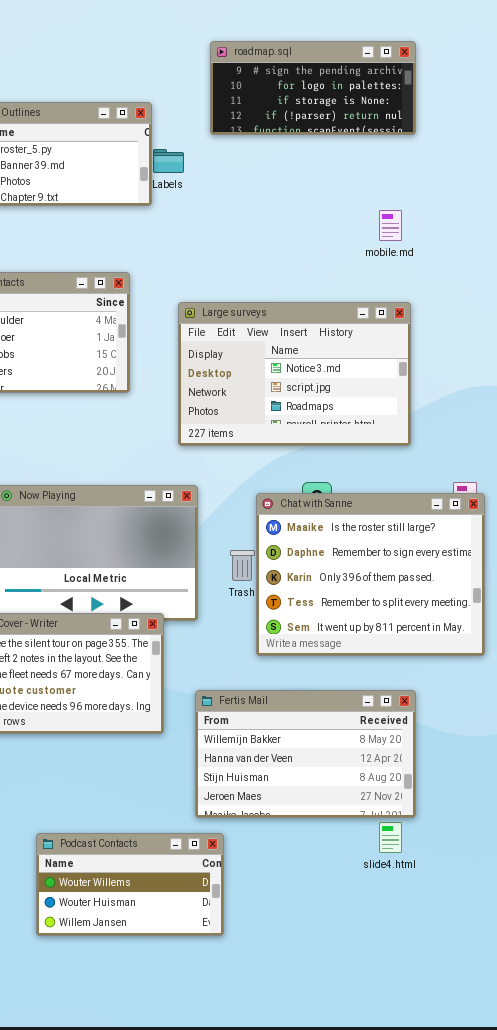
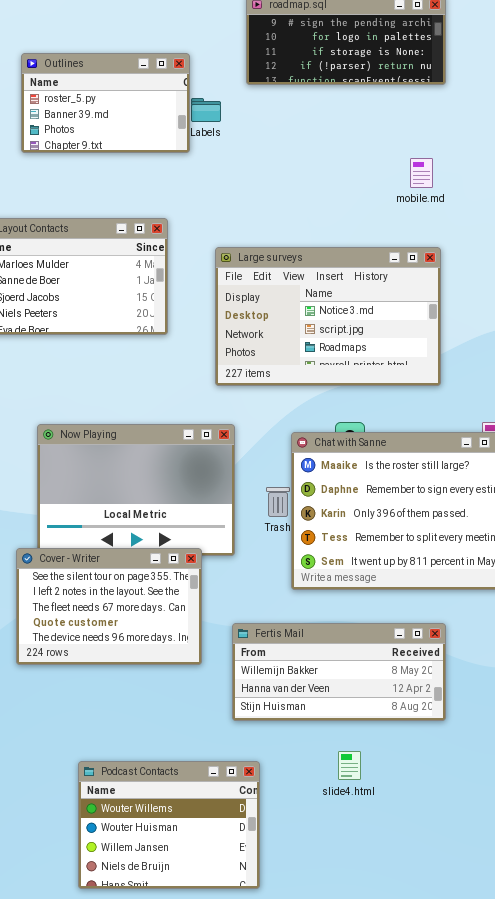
Fertis Mail: [195,690,416,818] -> [232,623,446,721], resized
slide4.html: [379,822,402,853] -> [338,751,361,780], moved
Podcast Contacts: [36,833,224,936] -> [78,761,260,889], resized

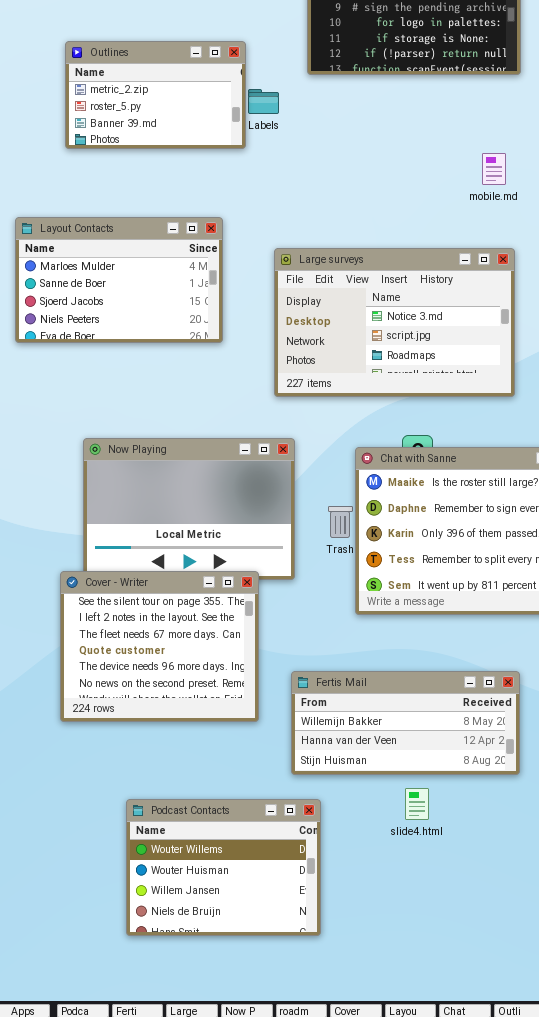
Outlines: [21,53,190,153] -> [65,41,246,149], scrolled up 1 row
Cover - Writer: [16,548,202,665] -> [60,571,259,722], resized
Fertis Mail: [232,623,446,721] -> [291,671,520,775], moved

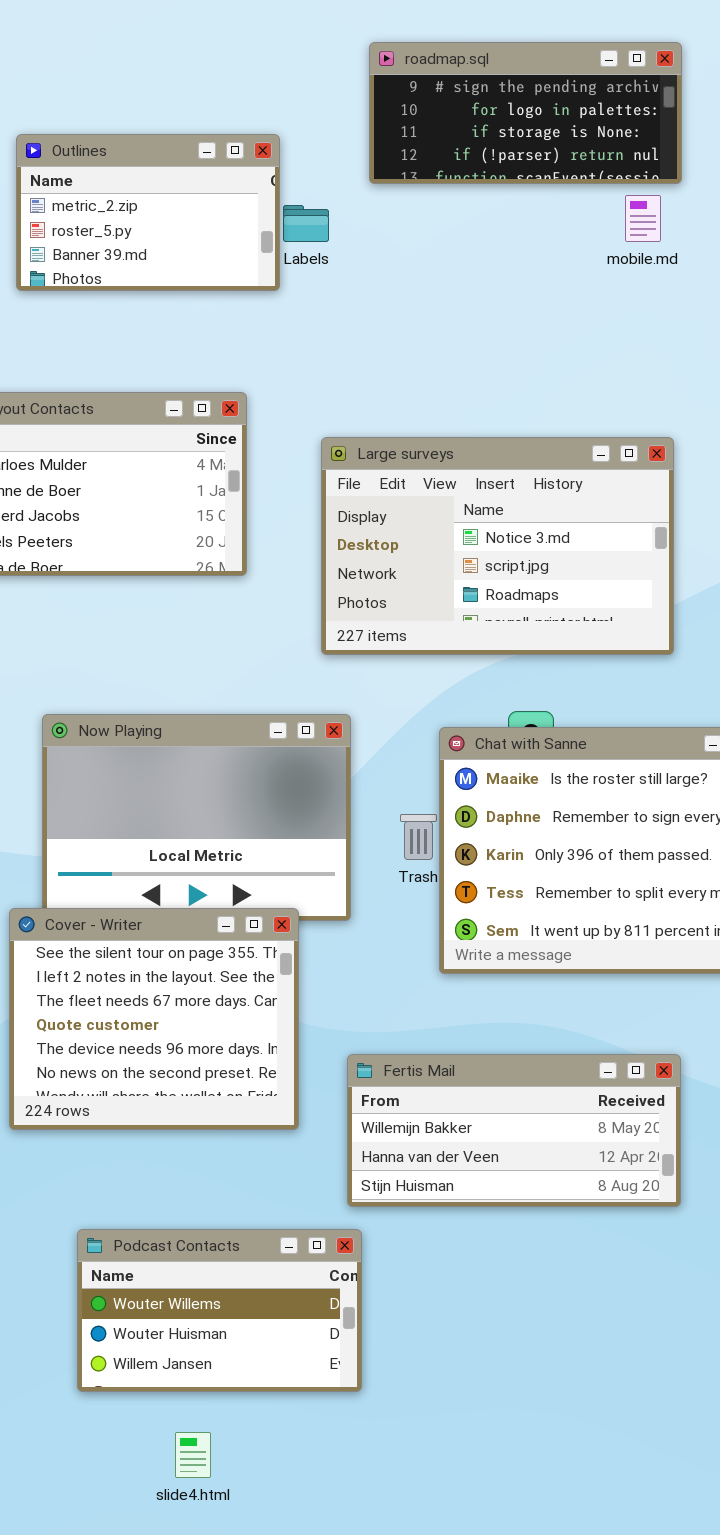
mobile.md: [482,153,506,185] -> [625,195,661,242], moved
slide4.html: [405,788,429,820] -> [175,1432,211,1478], moved
Podcast Contacts: [126,799,321,936] -> [77,1229,362,1392], moved, resized

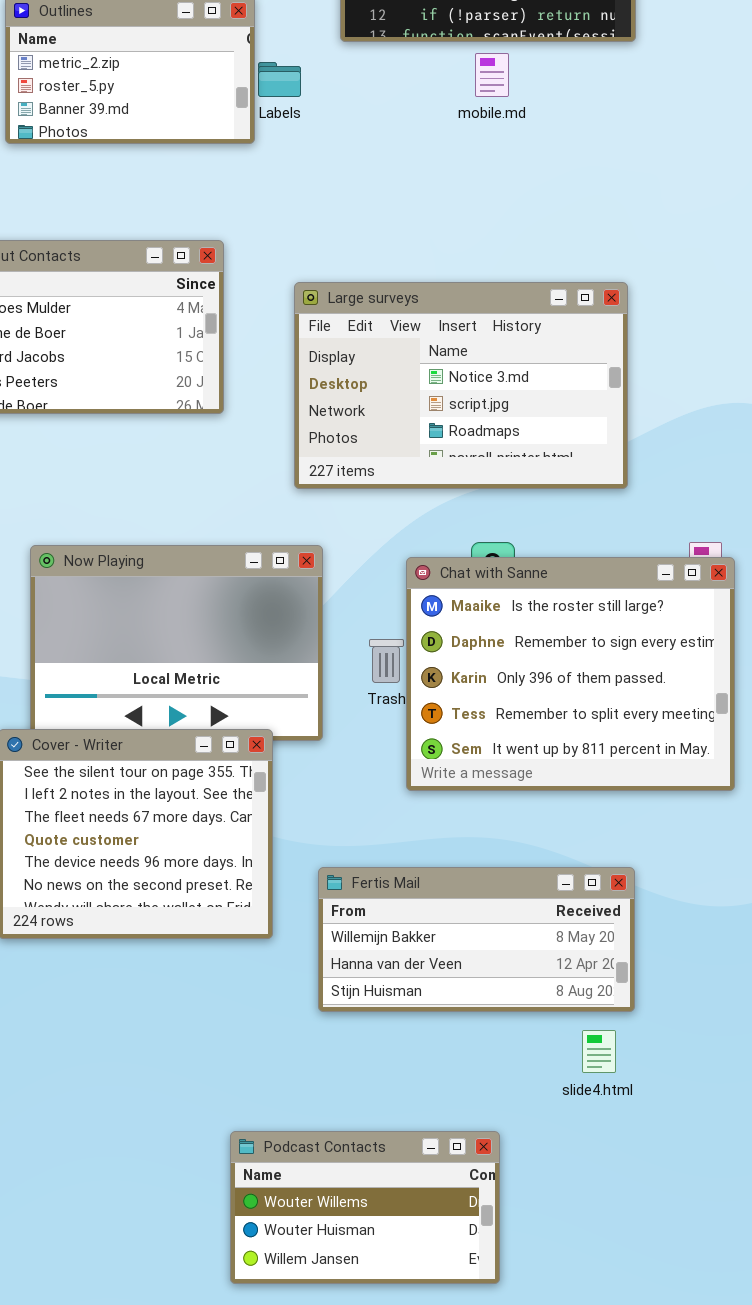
mobile.md: [625,195,661,242] -> [475,53,509,97], moved
Podcast Contacts: [77,1229,362,1392] -> [230,1131,500,1284], moved
slide4.html: [175,1432,211,1478] -> [582,1030,616,1073], moved

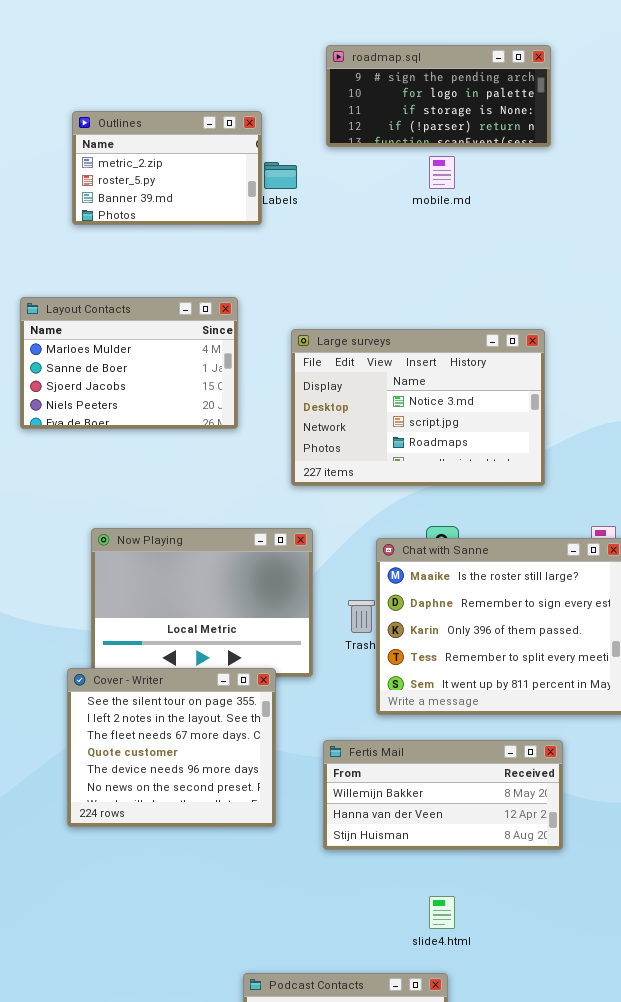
Fertis Mail: [318,867,635,1012] -> [323,740,563,850], moved
slide4.html: [582,1030,616,1073] -> [429,896,455,929], moved

